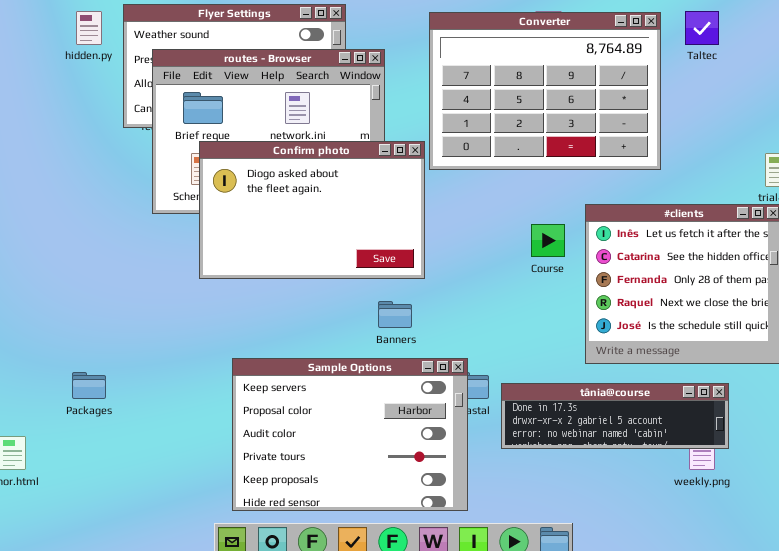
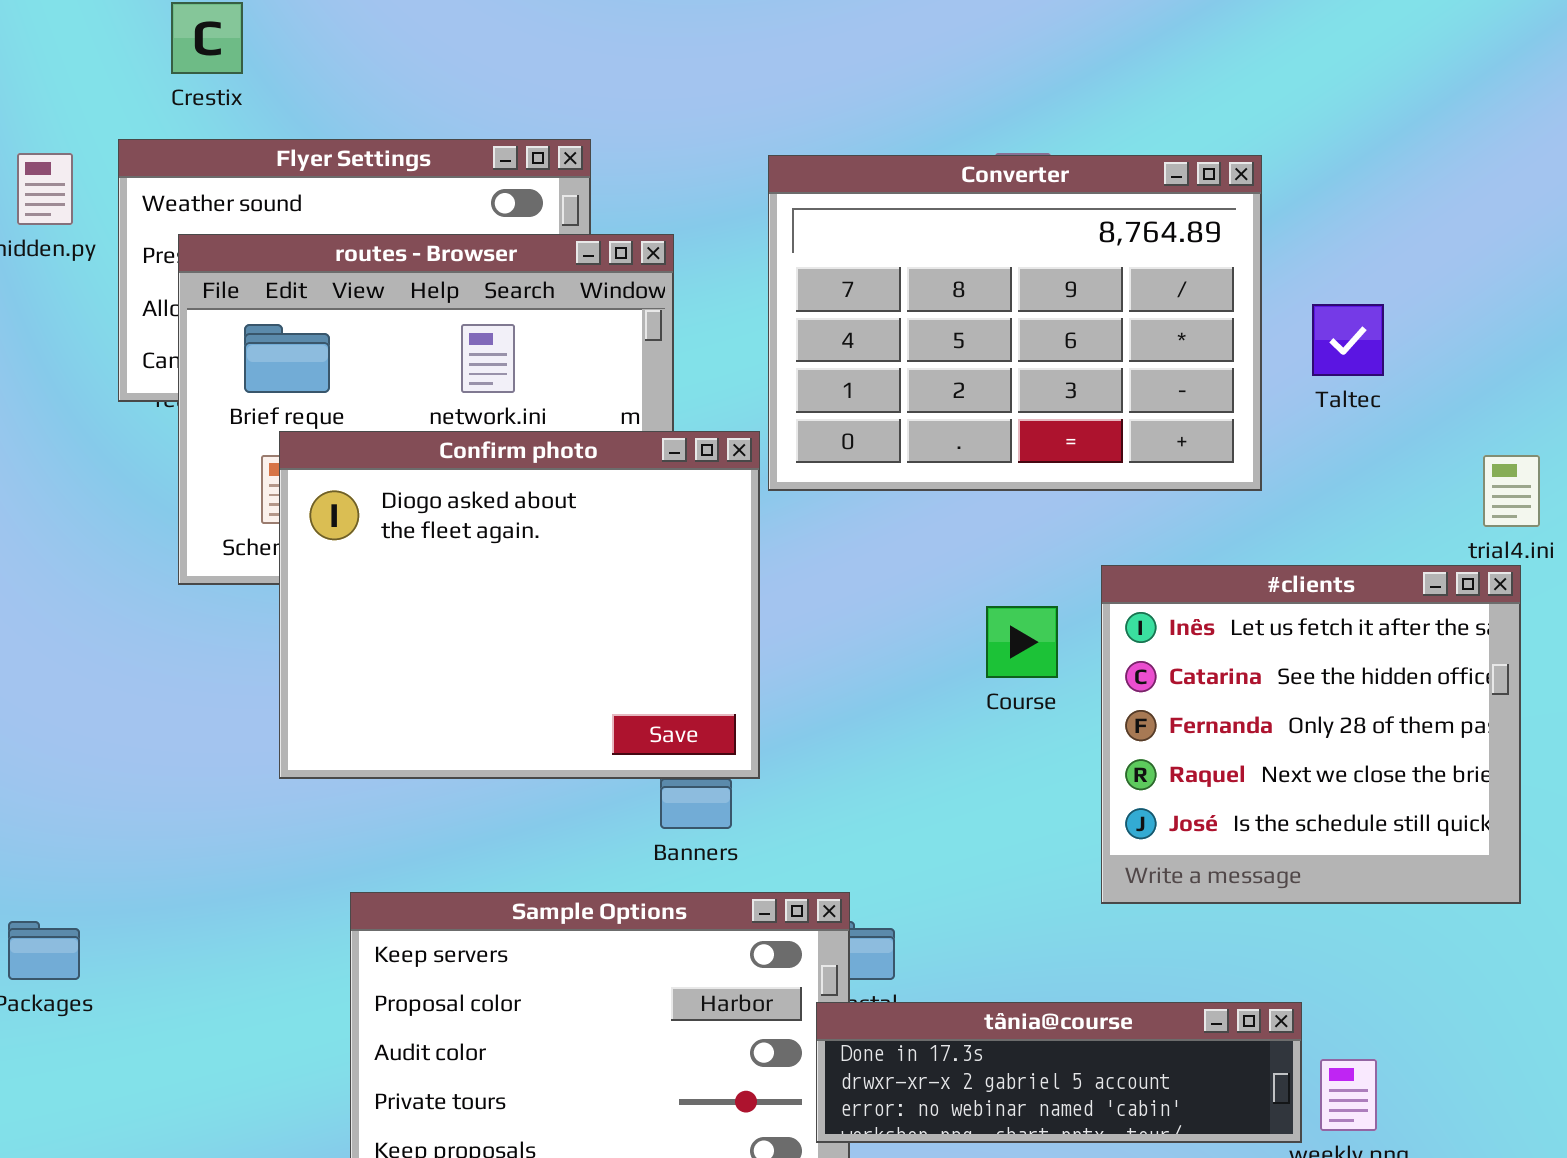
Taltec: [685,11,719,45] -> [1312,304,1384,376], moved
Confirm photo: [199,141,425,279] -> [279,431,760,779], resized
tânia@course: [501,383,729,449] -> [816,1002,1302,1143], moved

